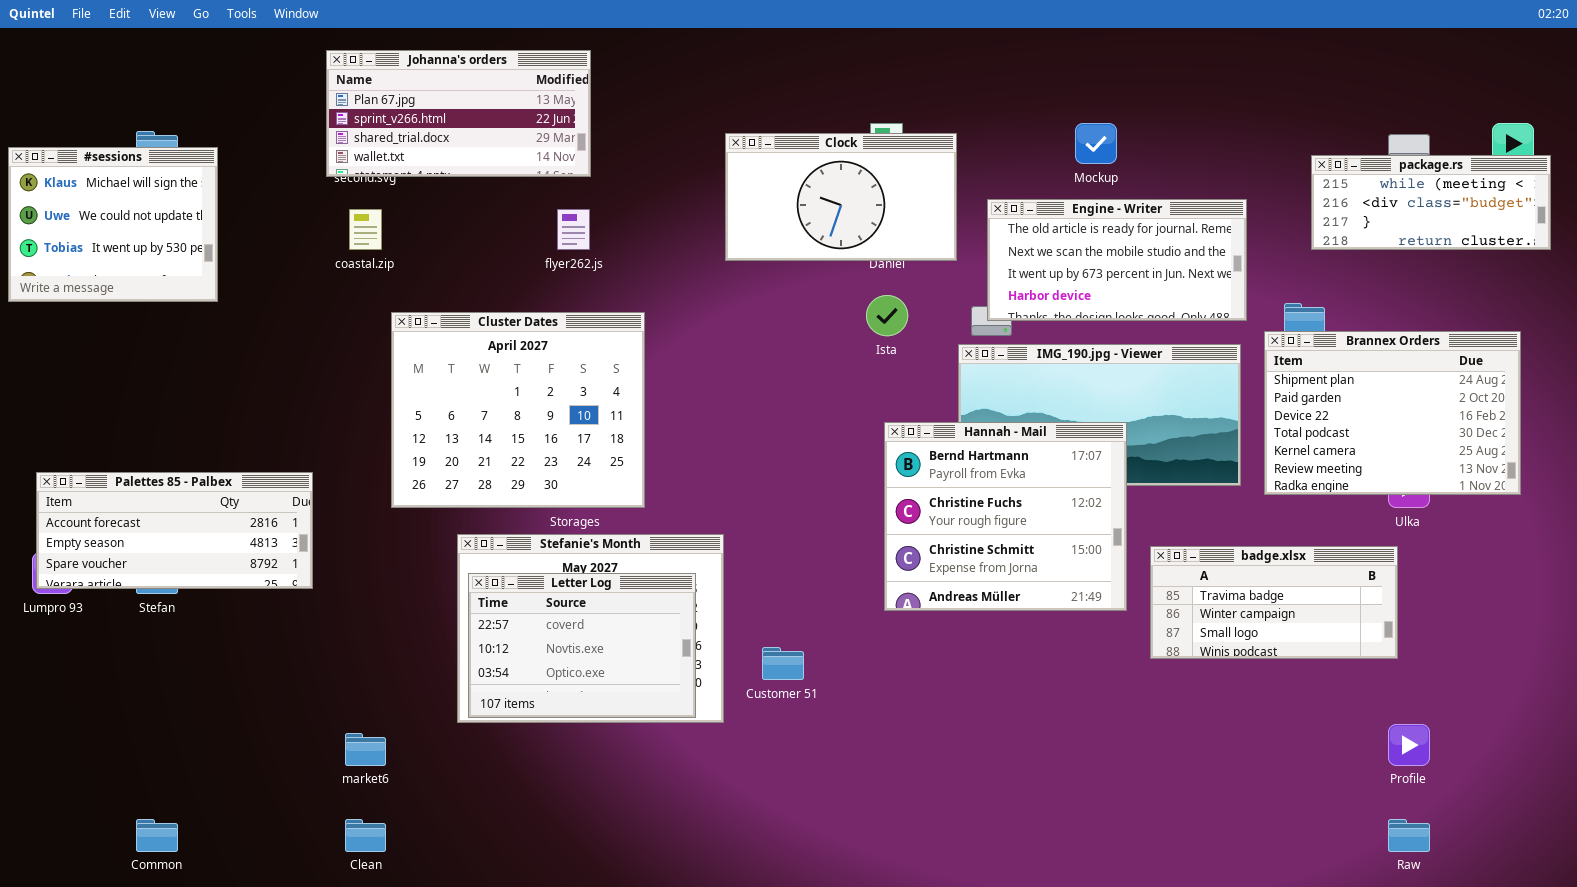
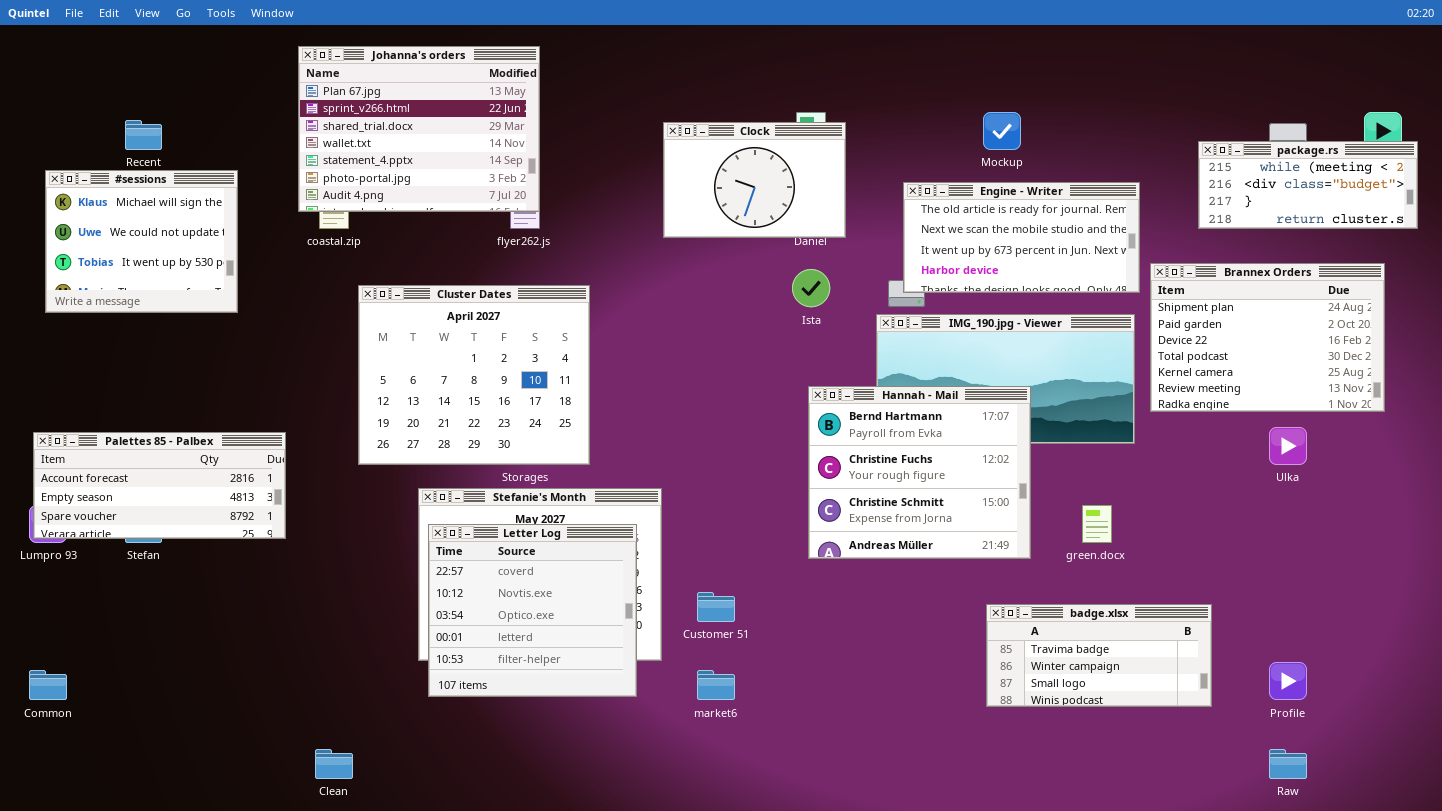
Johanna's orders: [326,50,591,177] -> [298,46,540,212], resized
Clock: [725,133,957,261] -> [663,122,846,238], resized
#sessions: [8,147,218,302] -> [45,170,238,313], moved
Brannex Orders: [1264,331,1521,495] -> [1150,263,1385,412], moved
badge.xlsx: [1150,546,1398,659] -> [986,604,1212,707], moved
Letter Log: [468,573,696,718] -> [428,524,637,697], resized
market6: [345,733,386,766] -> [697,670,735,700], moved
Common: [136,819,178,852] -> [29,670,67,700], moved

